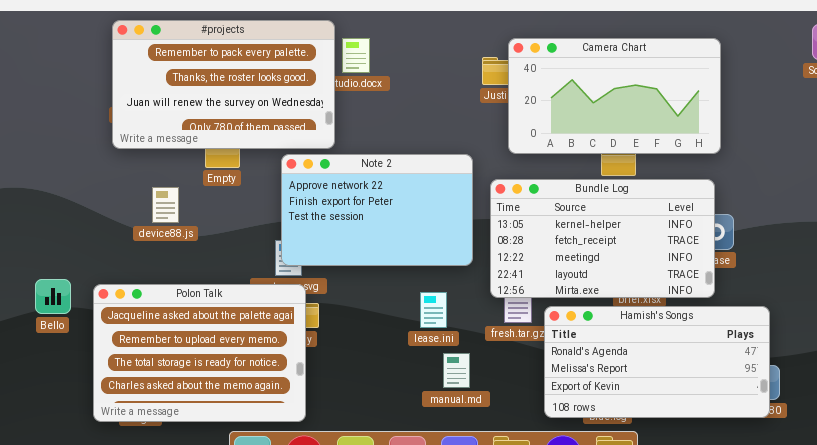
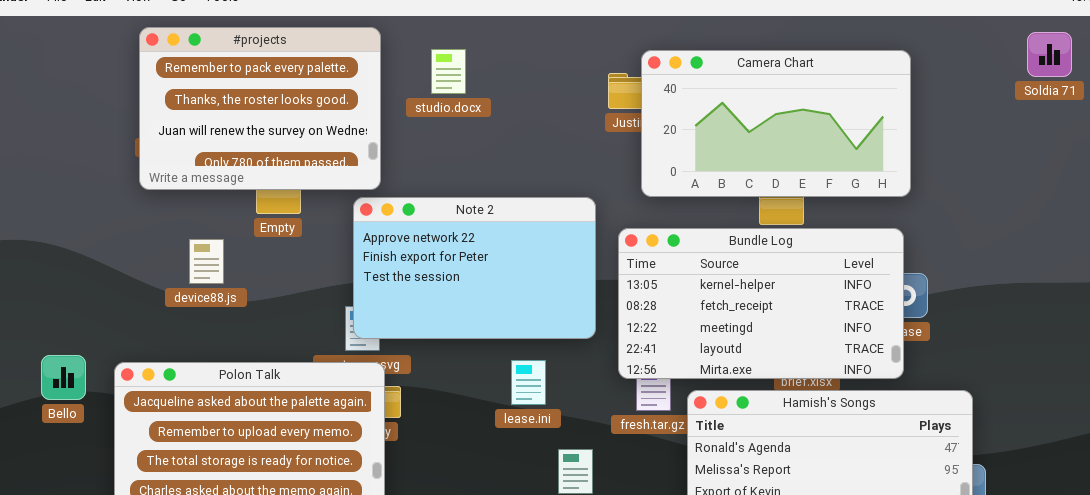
#projects: [112,20,335,149] -> [139,27,381,190], resized
lease.ini: [420,292,447,328] -> [511,360,546,405], moved

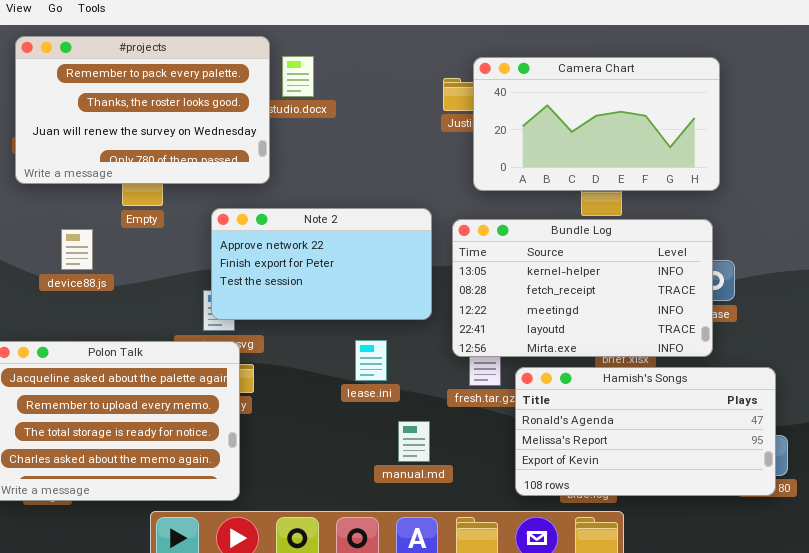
#projects: [139,27,381,190] -> [15,36,270,184], resized
Note 2: [353,197,596,339] -> [211,208,432,320], resized

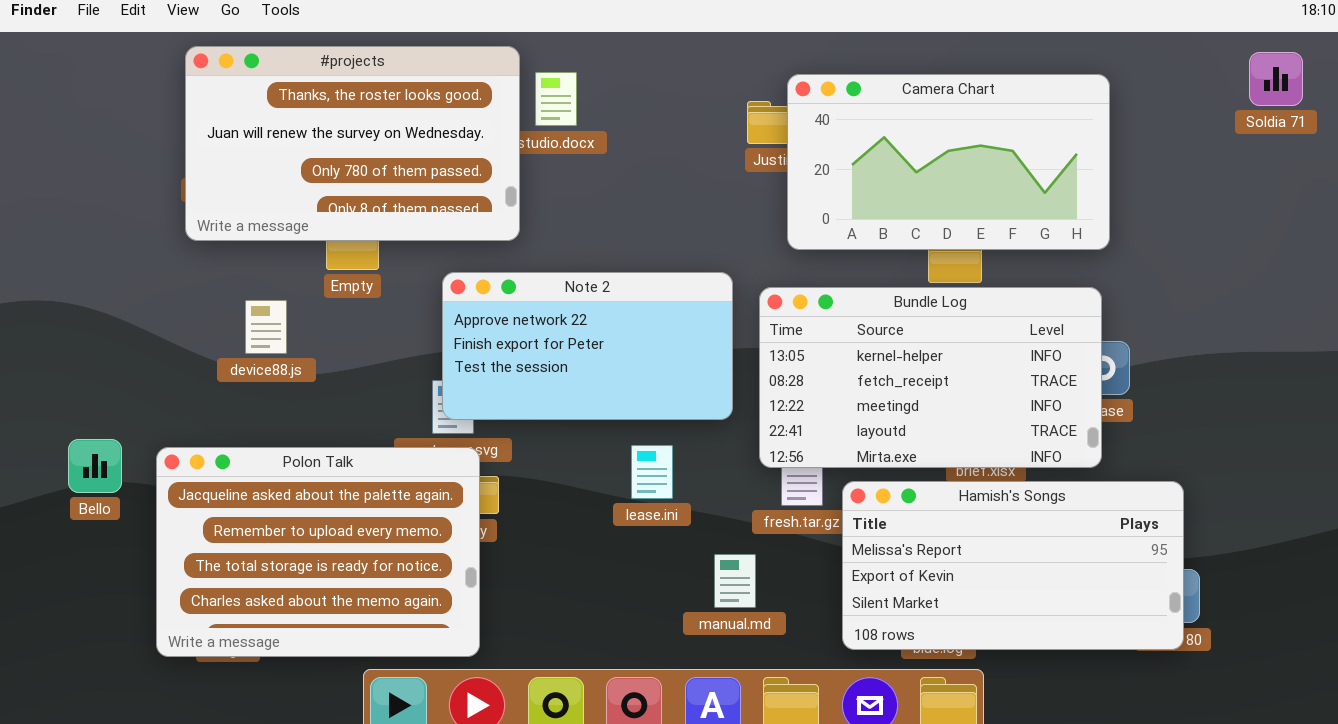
#projects: [15,36,270,184] -> [185,46,520,241], scrolled down 1 row
Hamish's Songs: [515,367,776,496] -> [842,481,1184,650], scrolled down 1 row
manual.md: [398,421,430,462] -> [714,554,756,608], moved

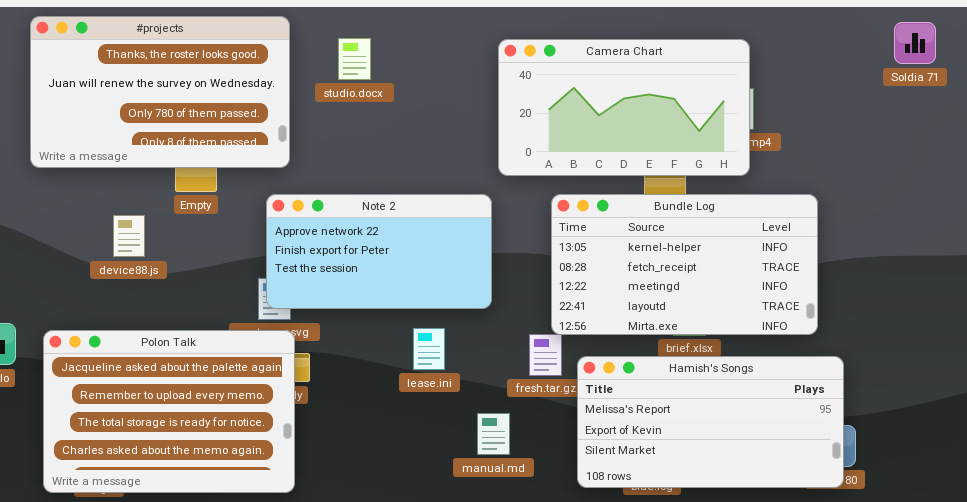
#projects: [185,46,520,241] -> [30,16,290,168], moved
Camera Chart: [787,74,1110,250] -> [498,39,750,176], moved
Bundle Log: [759,287,1102,468] -> [551,194,818,335], moved

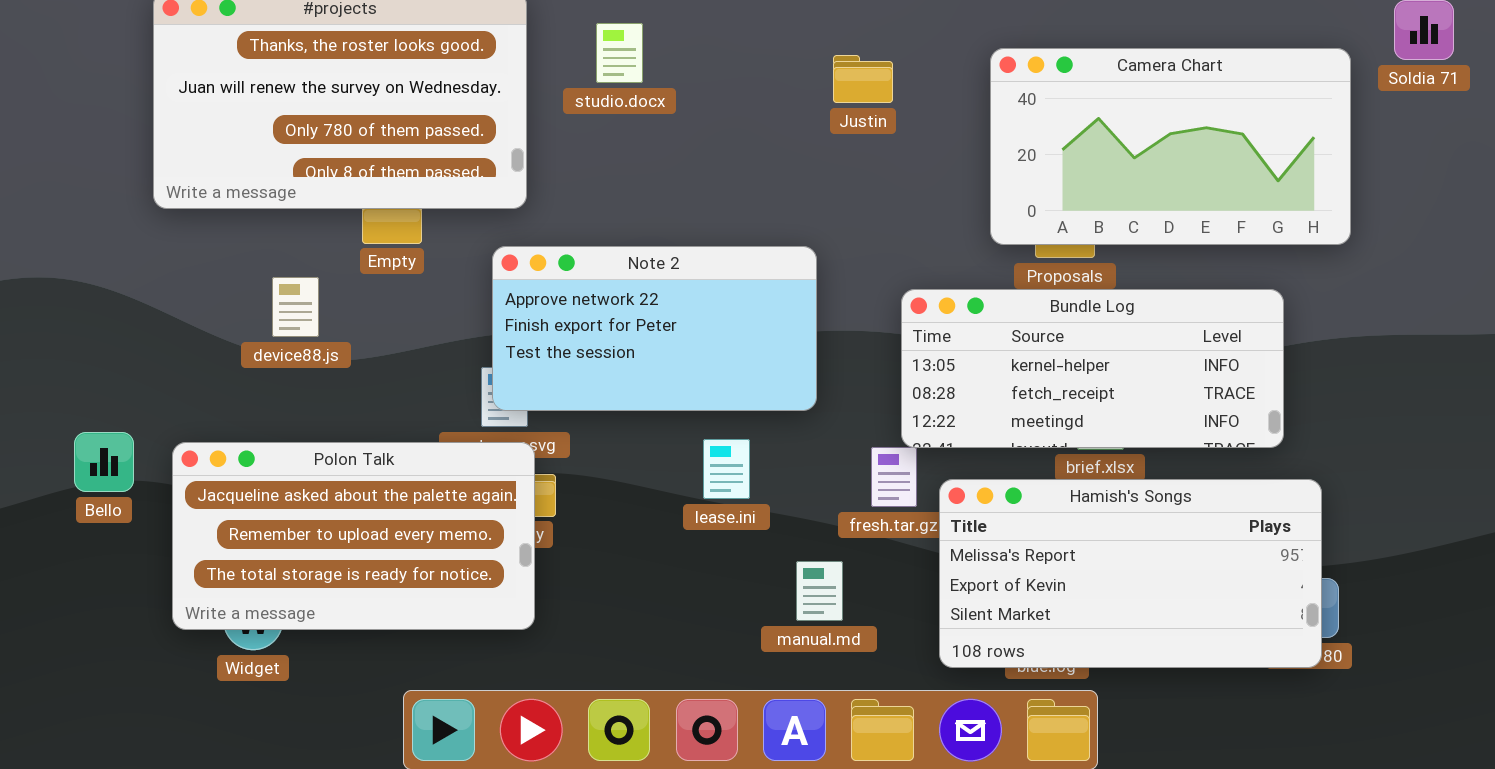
Camera Chart: [498,39,750,176] -> [990,48,1351,245], moved
Bundle Log: [551,194,818,335] -> [901,289,1284,448], resized
Polon Talk: [43,330,295,493] -> [172,442,535,630], resized

